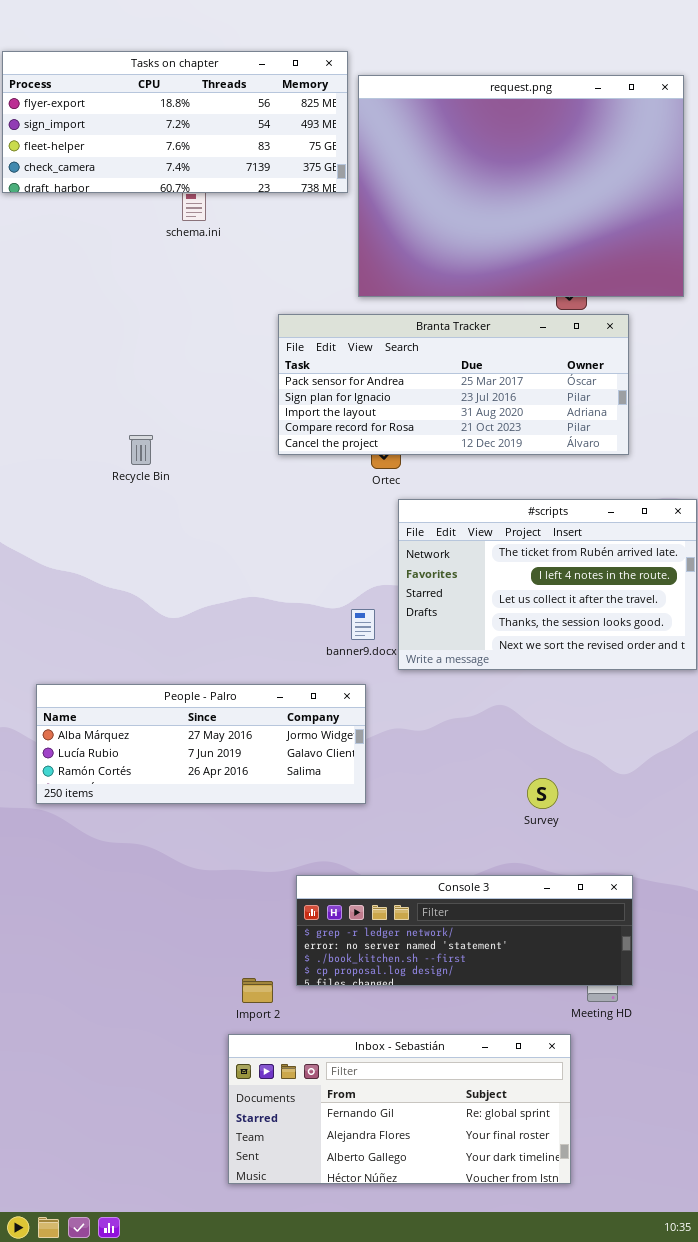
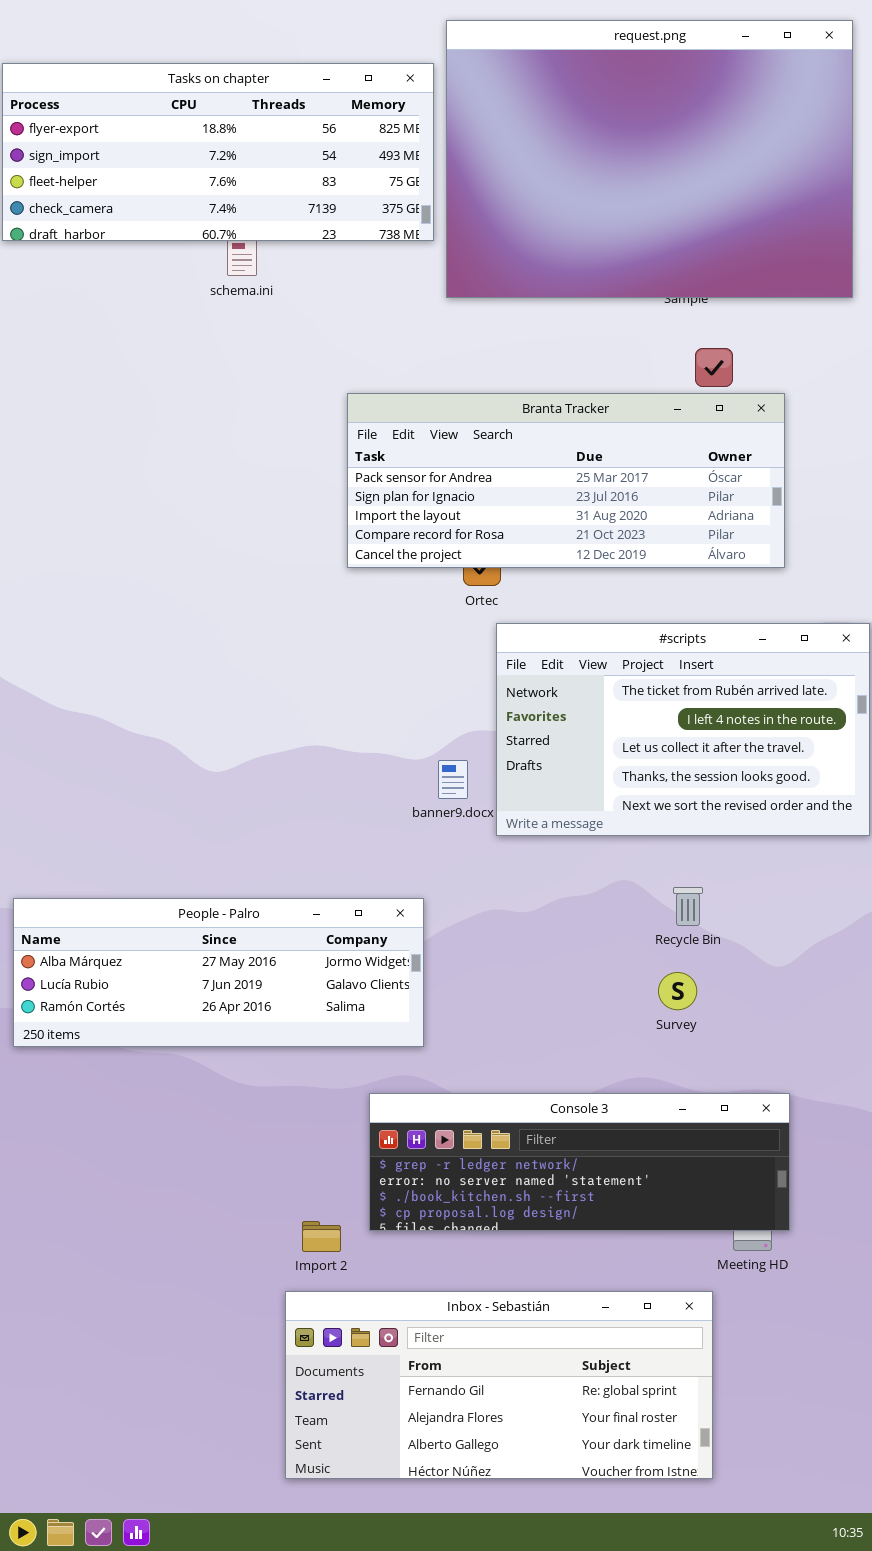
request.png: [358,75,684,297] -> [446,20,853,298], moved
Recycle Bin: [129,435,153,465] -> [673,887,703,926], moved
People - Palro: [36,684,366,804] -> [13,898,424,1047], moved

